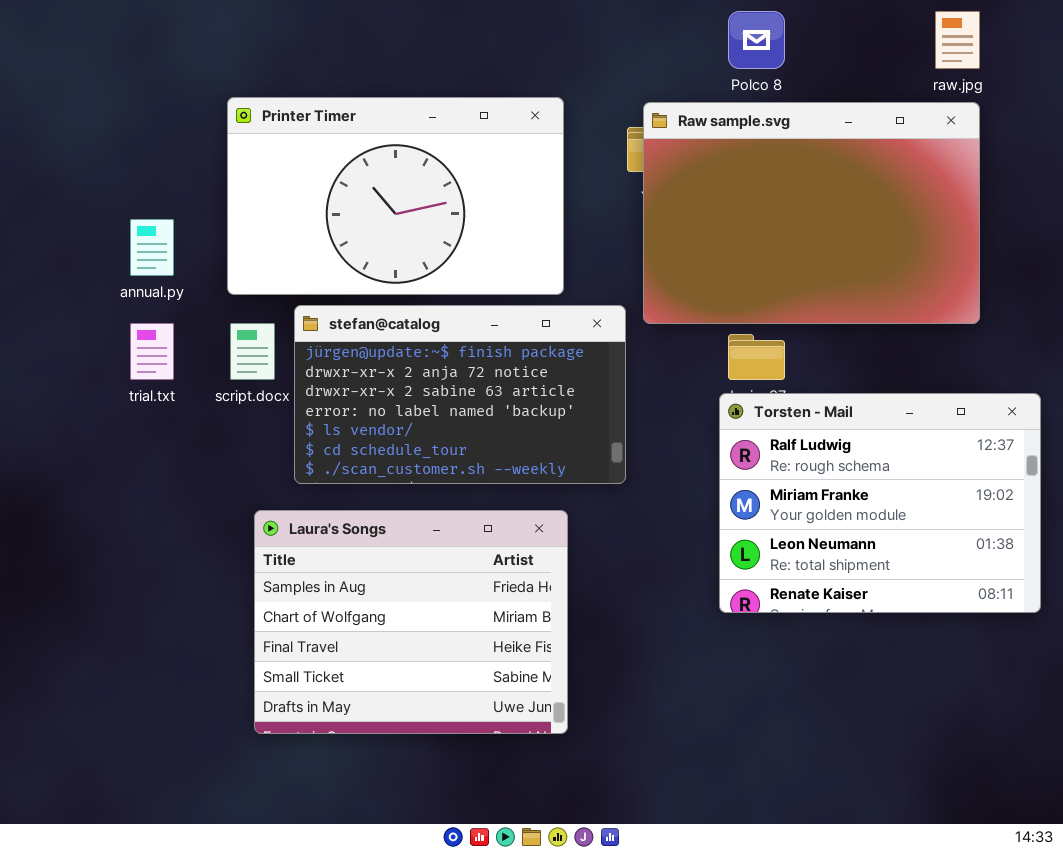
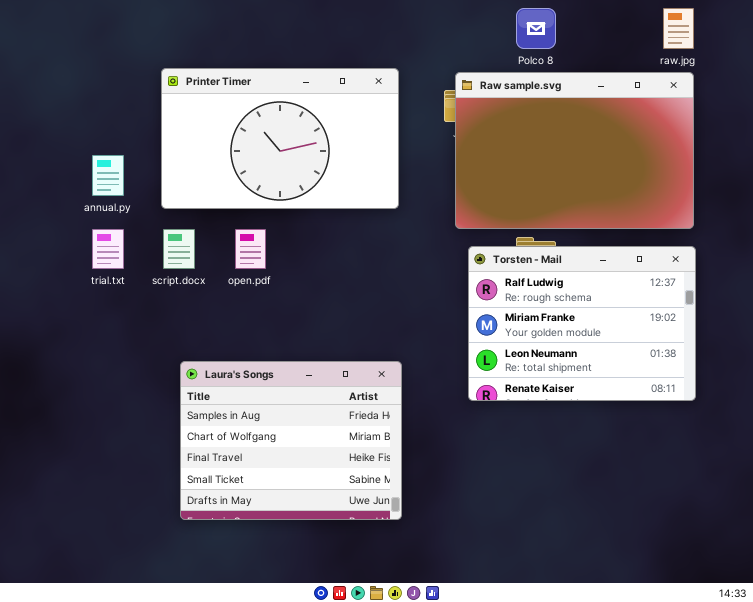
stefan@catalog: [294,305,626,484] -> none, closed
Torsten - Mail: [719,393,1041,613] -> [468,246,696,401], moved

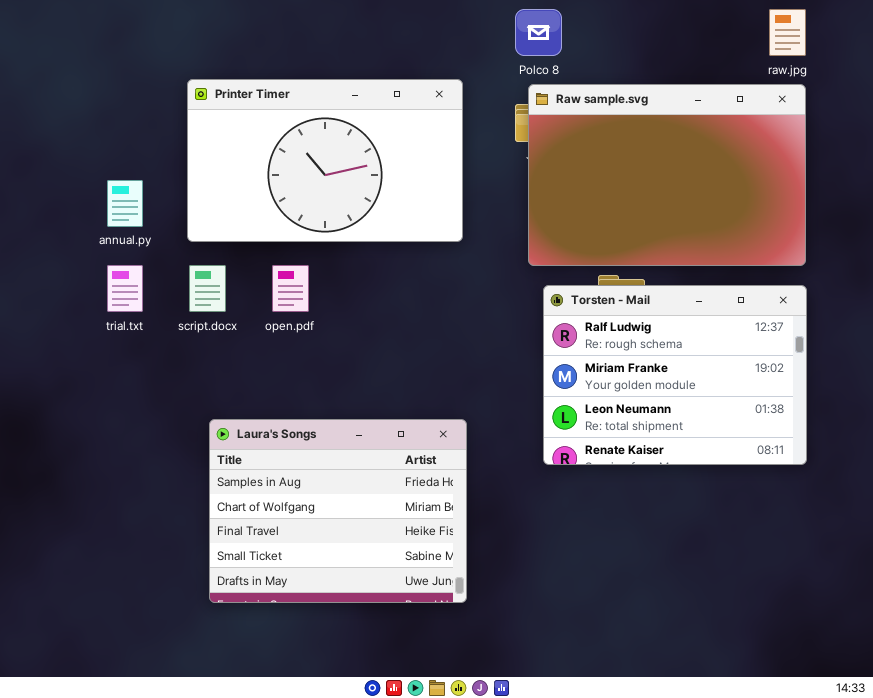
Polco 8: [516,8,556,49] -> [515,9,562,56], moved

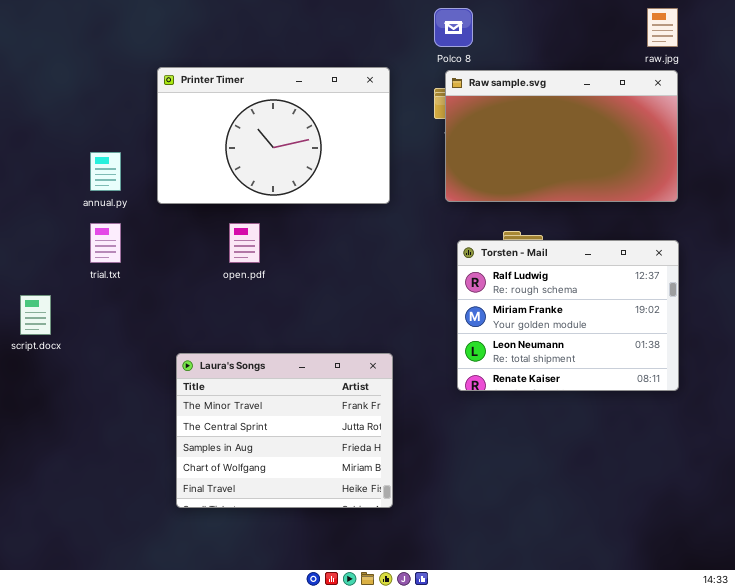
Raw sample.svg: [528,84,806,266] -> [445,70,678,202], resized
script.docx: [189,265,226,312] -> [20,295,51,335], moved
Laura's Songs: [209,419,467,603] -> [176,353,393,508], scrolled up 2 rows

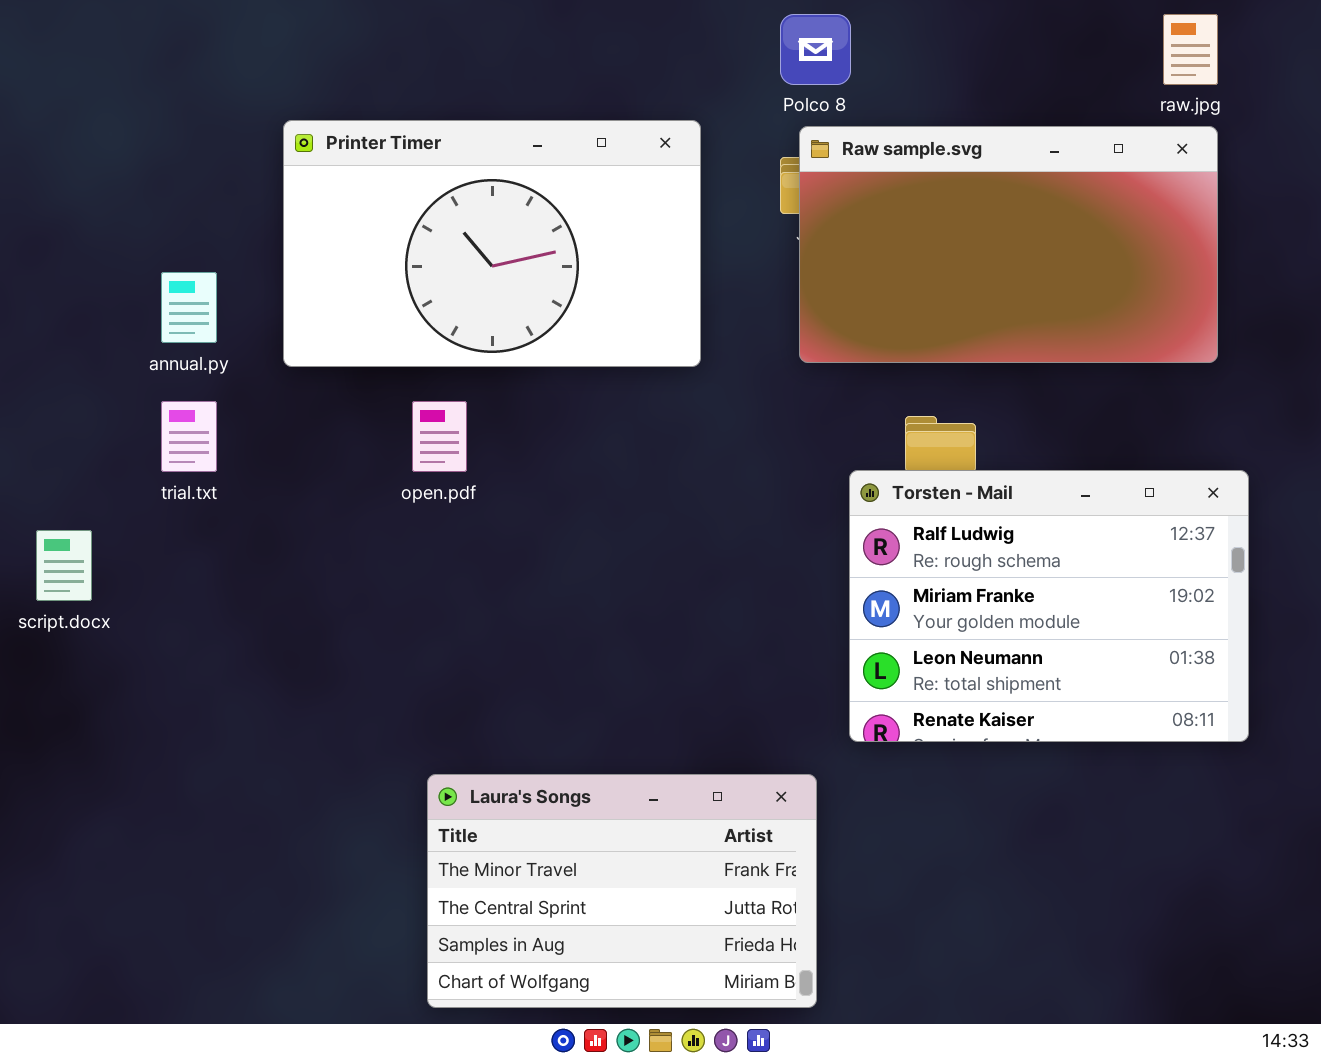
Torsten - Mail: [457,240,679,391] -> [849,470,1249,742], moved
Laura's Songs: [176,353,393,508] -> [427,774,817,1008], moved, resized

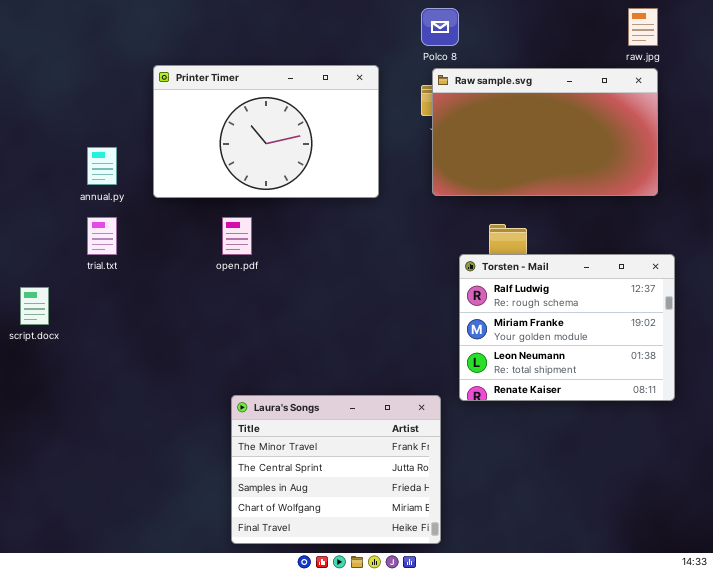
Laura's Songs: [427,774,817,1008] -> [231,395,441,544], resized

